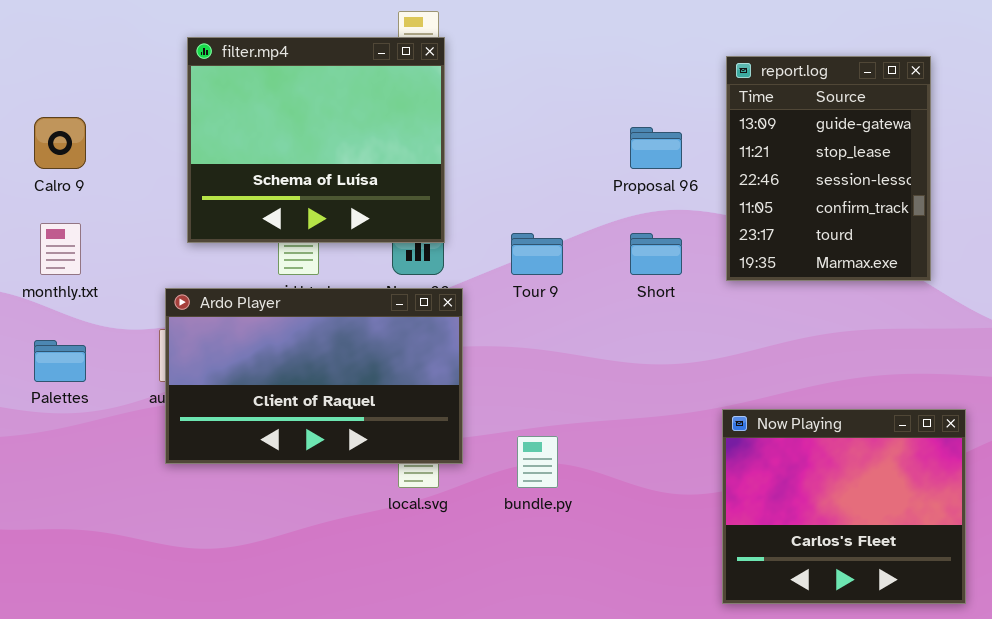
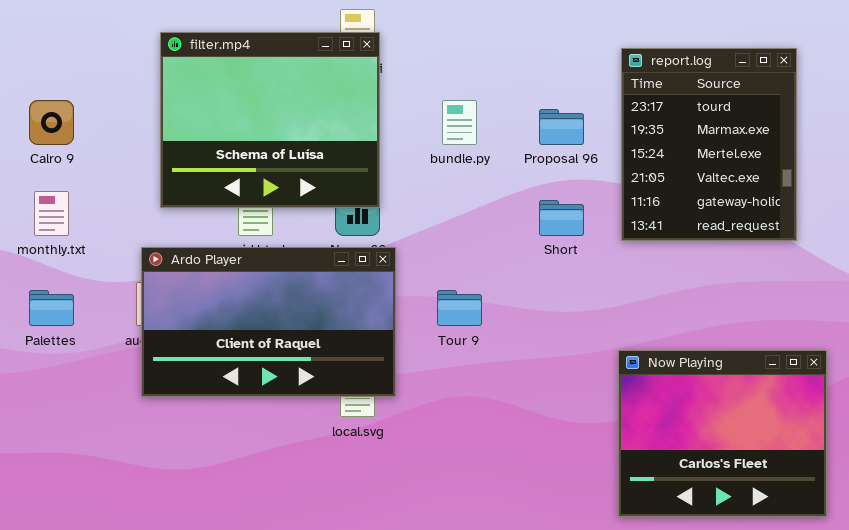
report.log: [726,56,931,281] -> [621,48,797,241], scrolled down 4 rows
Tour 9: [511,233,563,275] -> [437,290,482,326], moved
bundle.py: [517,436,558,488] -> [442,100,477,145], moved

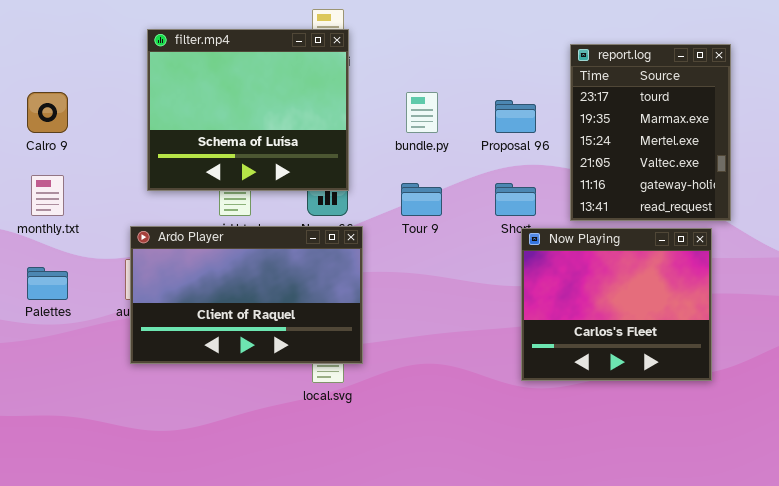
Tour 9: [437,290,482,326] -> [401,183,442,216], moved
Now Playing: [618,350,827,517] -> [521,228,712,381], moved

